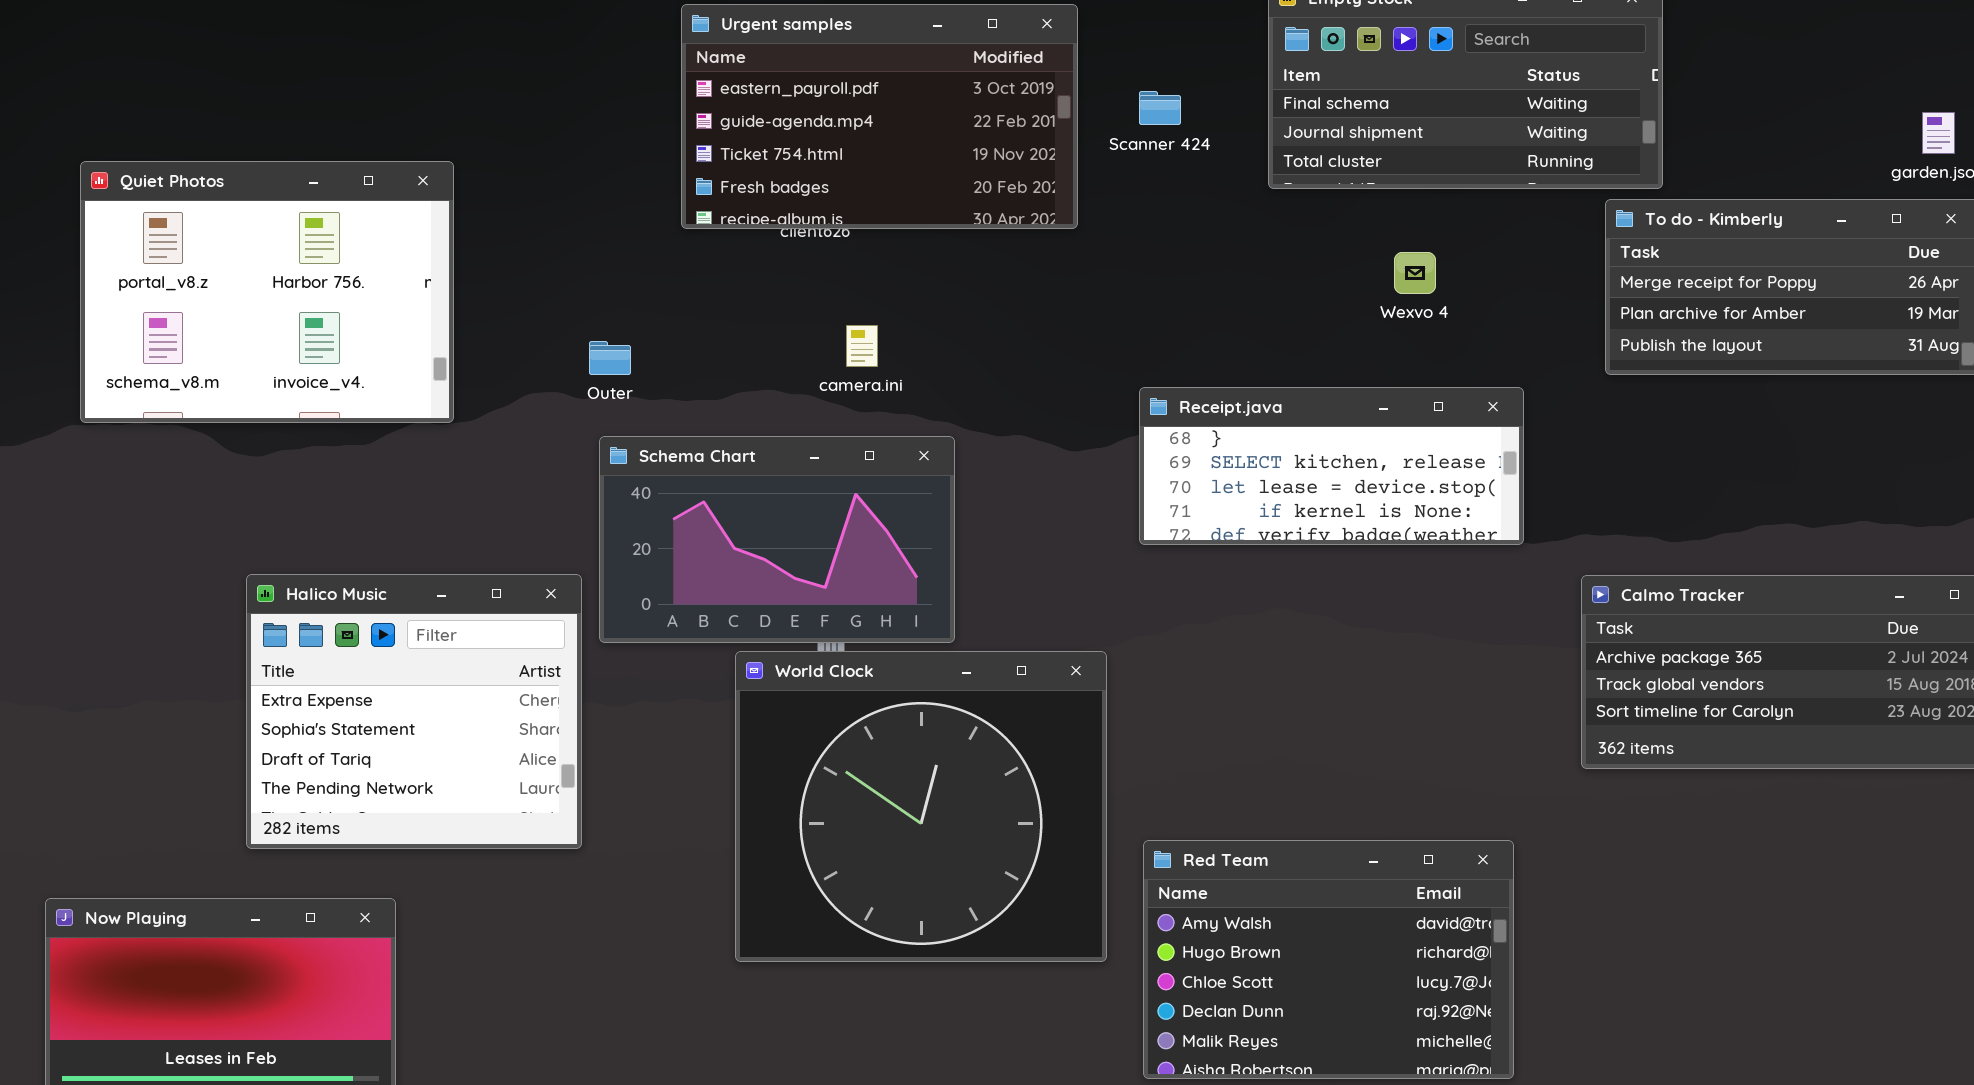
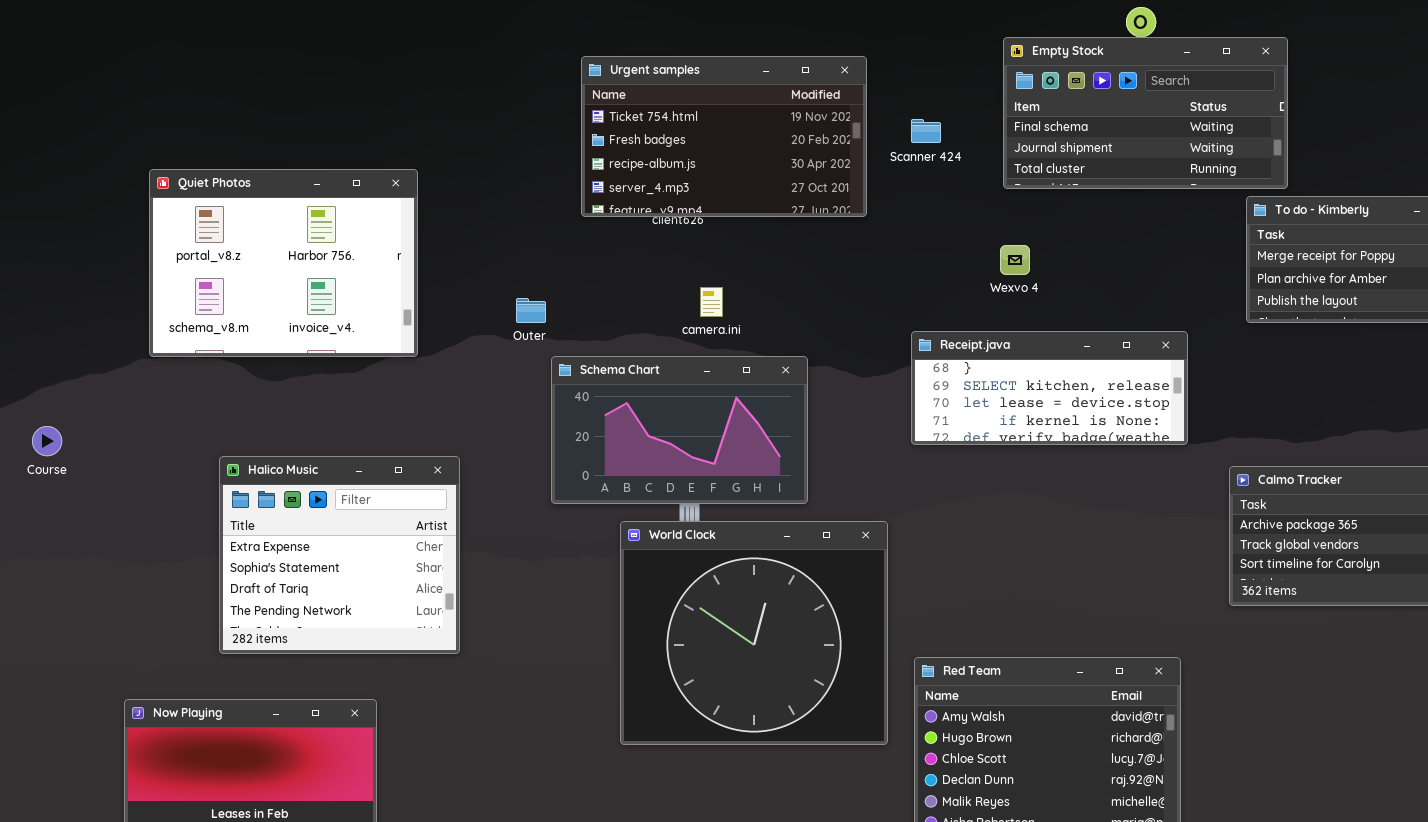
Urgent samples: [681,4,1078,229] -> [581,56,867,217], scrolled down 2 rows
Wexvo 4: [1394,252,1436,294] -> [1000,245,1030,275], moved
Schema Chart: [599,436,955,643] -> [551,356,808,504], moved
Halico Music: [246,574,582,849] -> [219,456,460,654], moved

